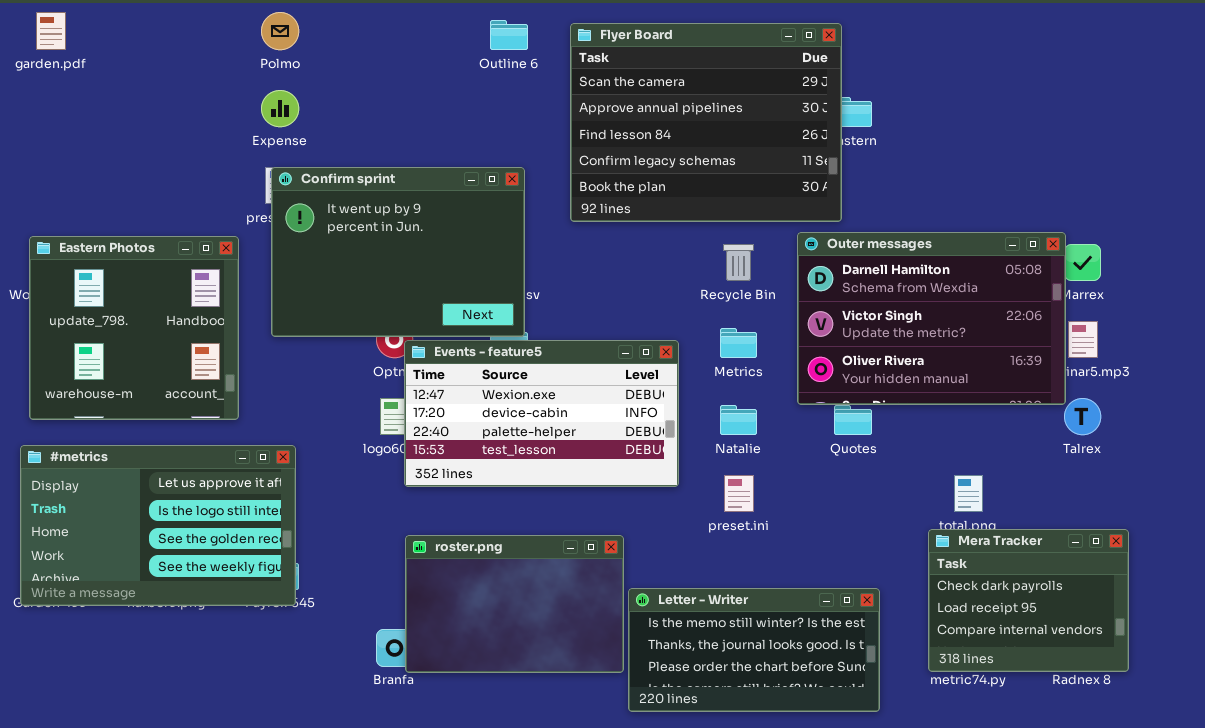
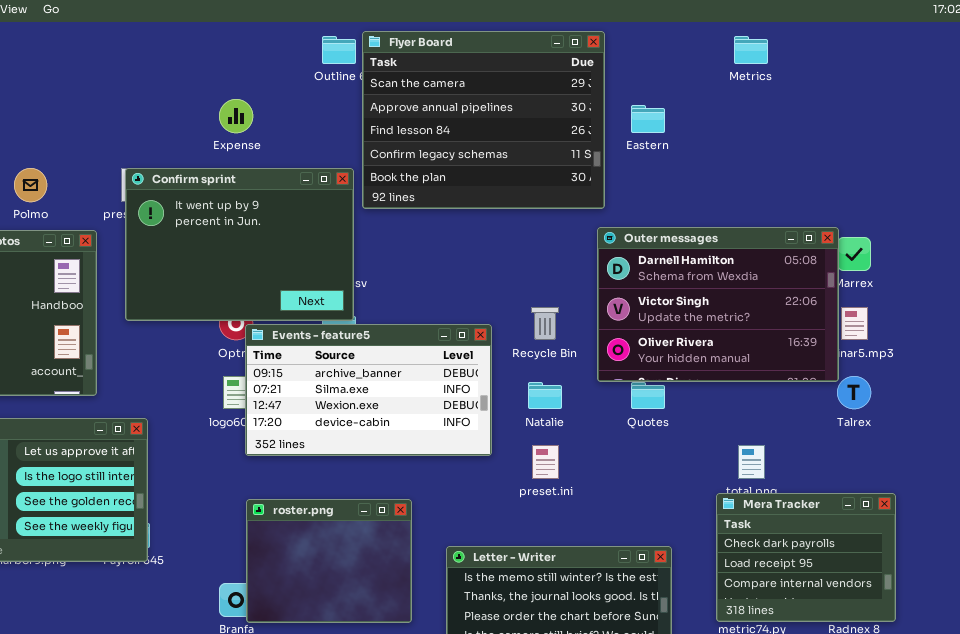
Polmo: [261,12,299,50] -> [14,168,47,202], moved
Flyer Board: [570,23,842,222] -> [362,31,605,209], moved
Expense: [261,90,299,127] -> [219,99,253,133], moved
Recycle Bin: [723,244,754,281] -> [531,307,559,340], moved
Metrics: [720,328,757,358] -> [734,36,768,64], moved
Events - feature5: [404,340,679,487] -> [245,324,492,456], scrolled up 2 rows
roster.png: [405,535,624,673] -> [246,499,412,623], resized

